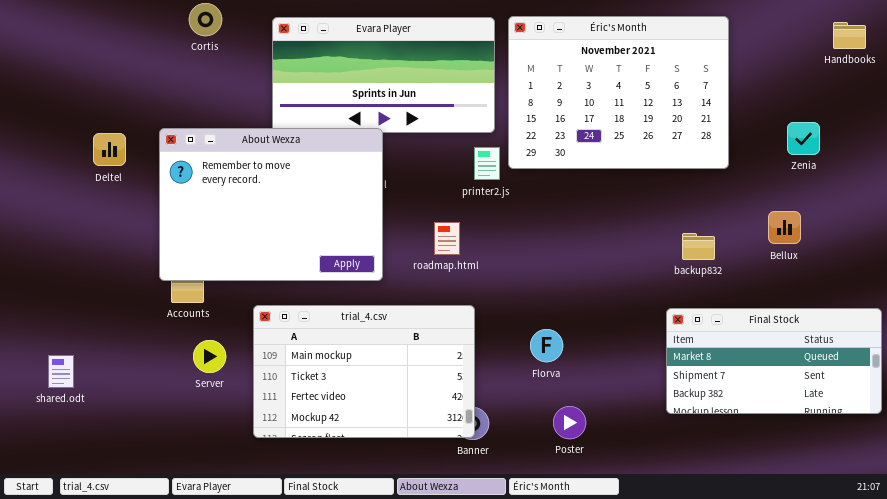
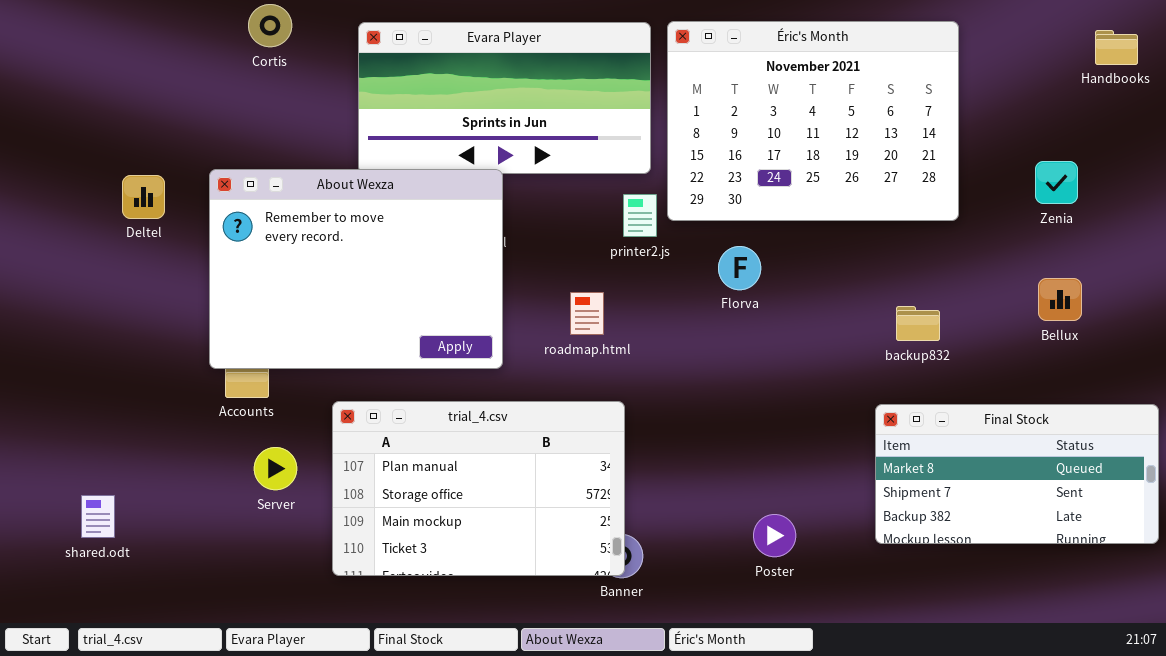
Bellux: [768,211,801,244] -> [1038,278,1082,321], moved
trial_4.csv: [253,305,475,438] -> [332,401,625,576], scrolled up 2 rows
Florva: [530,329,563,362] -> [718,246,761,290], moved
shared.odt: [48,355,74,388] -> [81,495,115,538], moved
Poster: [553,406,586,439] -> [753,514,796,557], moved

